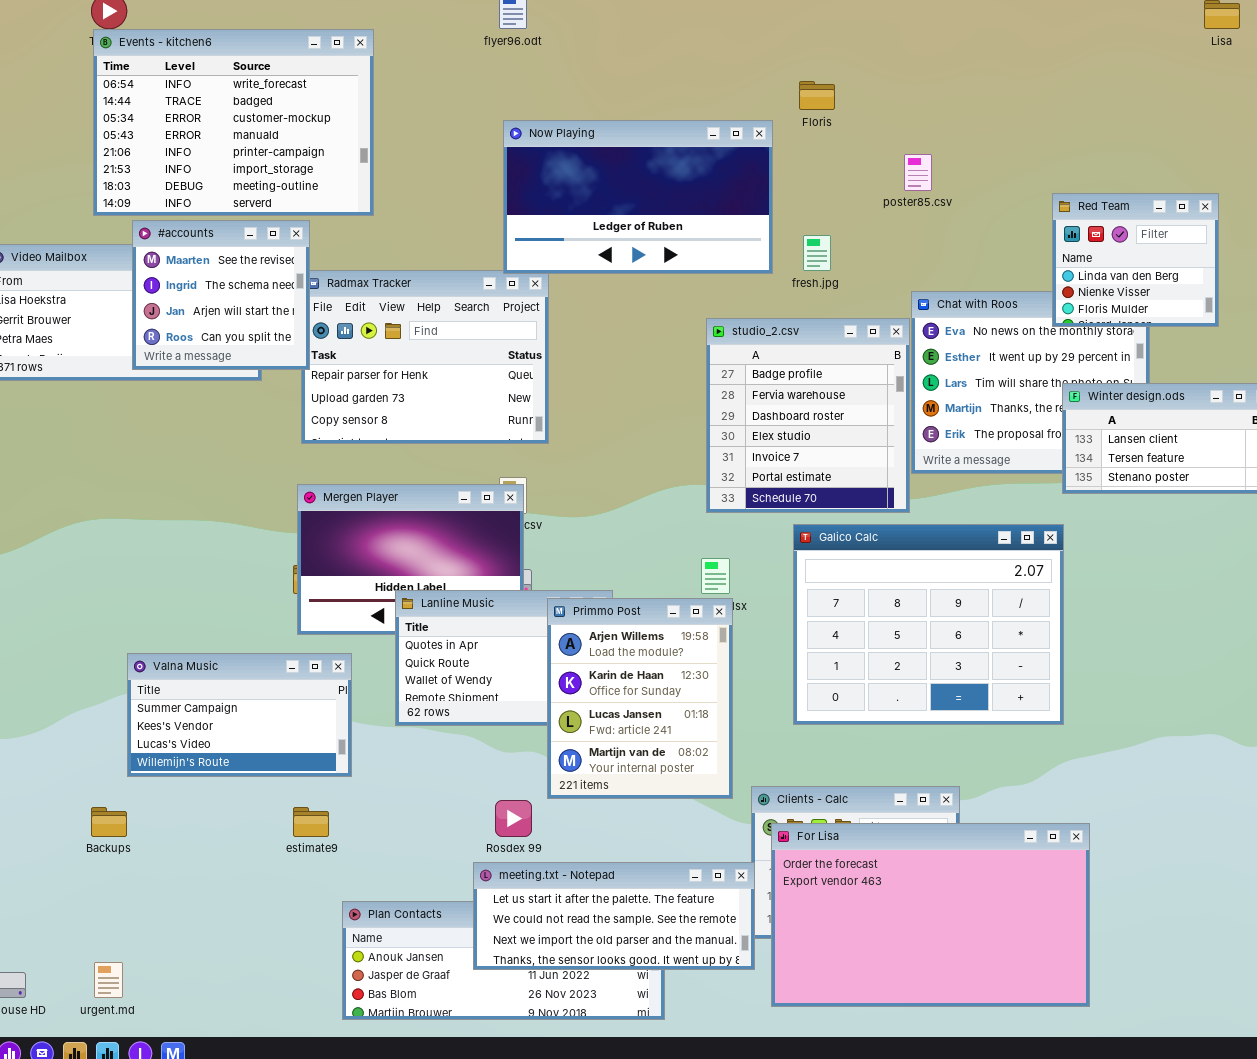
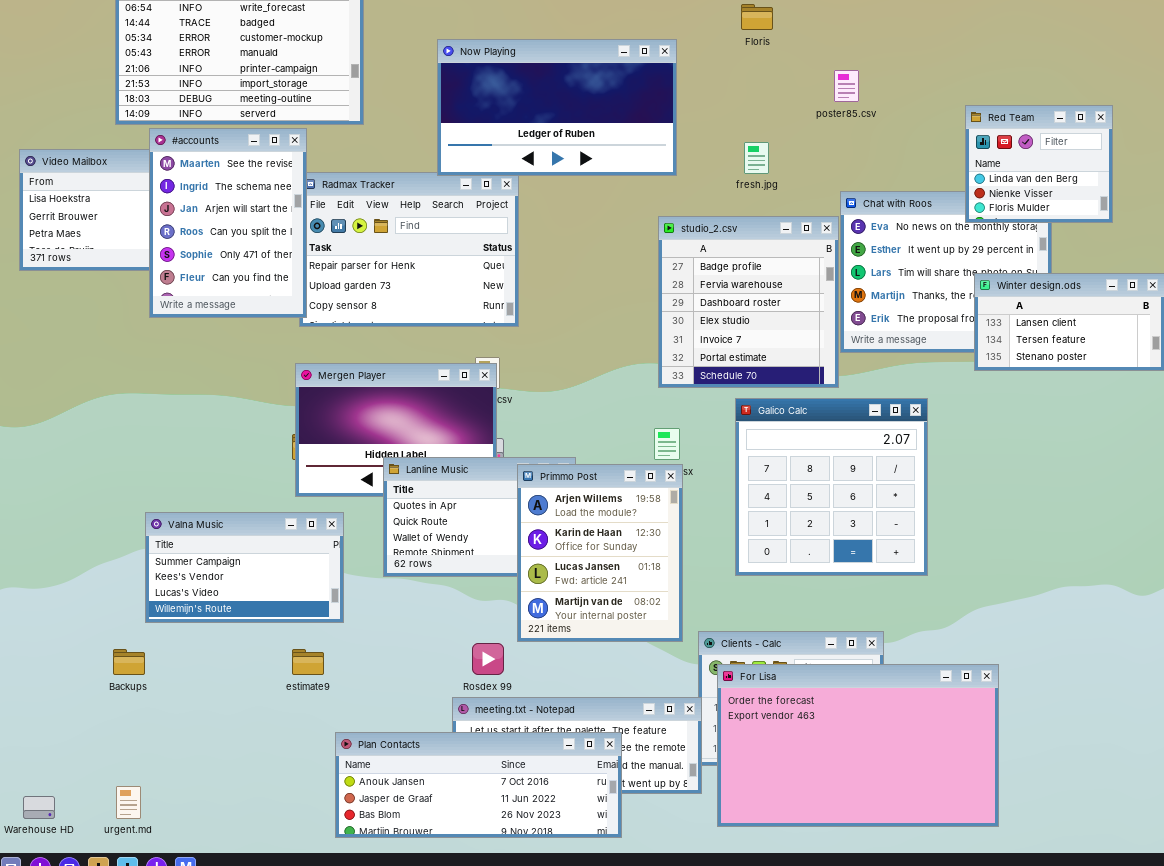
Now Playing: [503,120,773,274] -> [437,39,677,176], moved
#accounts: [132,220,310,370] -> [149,128,307,318], resized
Galico Calc: [793,524,1064,725] -> [735,398,928,576], resized
Plan Contacts: [342,901,665,1020] -> [335,732,622,838], raised

